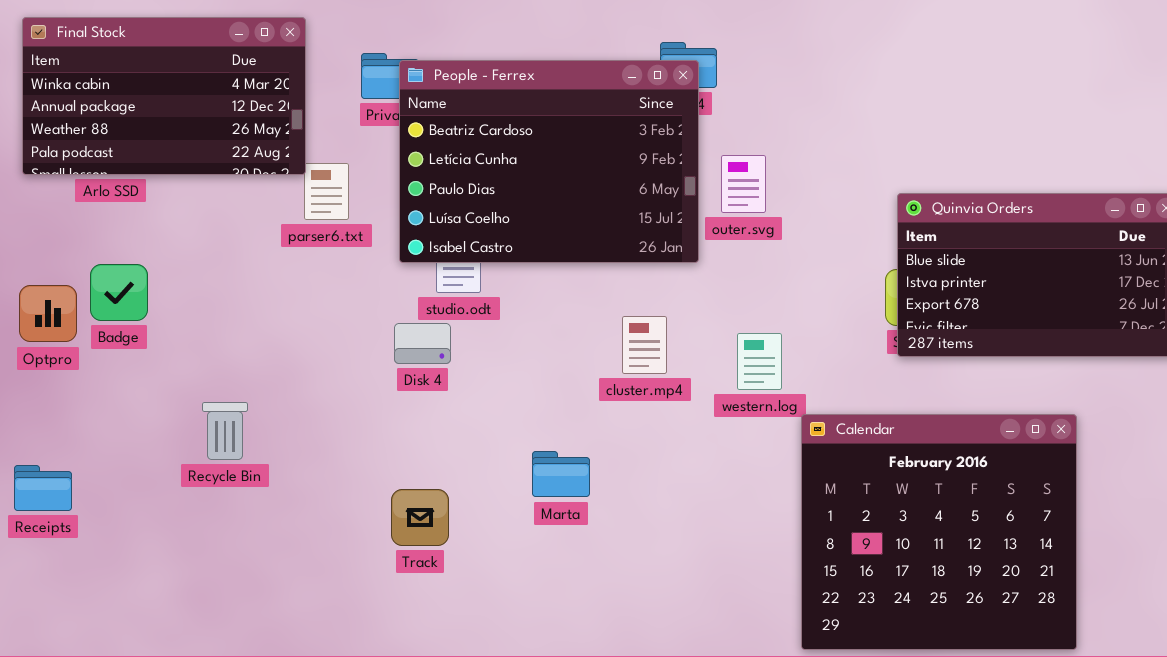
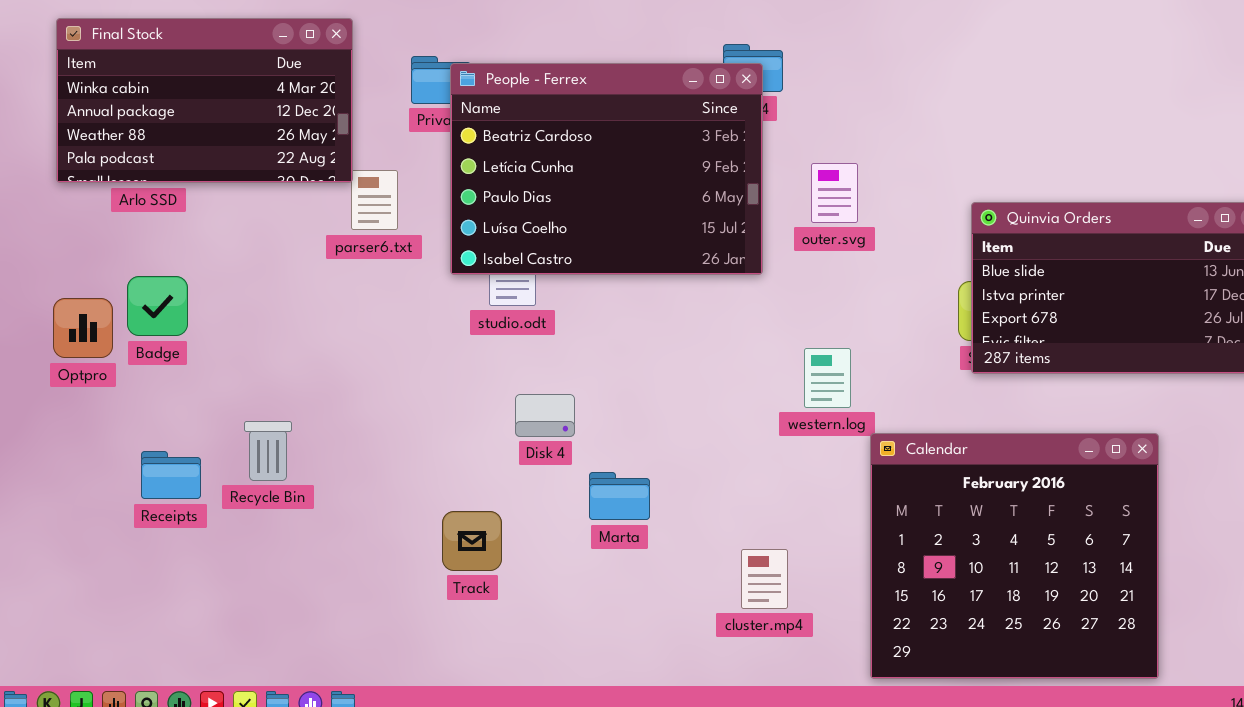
outer.svg: [721,155,766,213] -> [811,163,858,223], moved
cluster.mp4: [622,316,667,374] -> [741,549,788,609], moved
Disk 4: [394,323,451,364] -> [515,394,575,437], moved
Receipts: [14,465,72,511] -> [141,451,201,499], moved

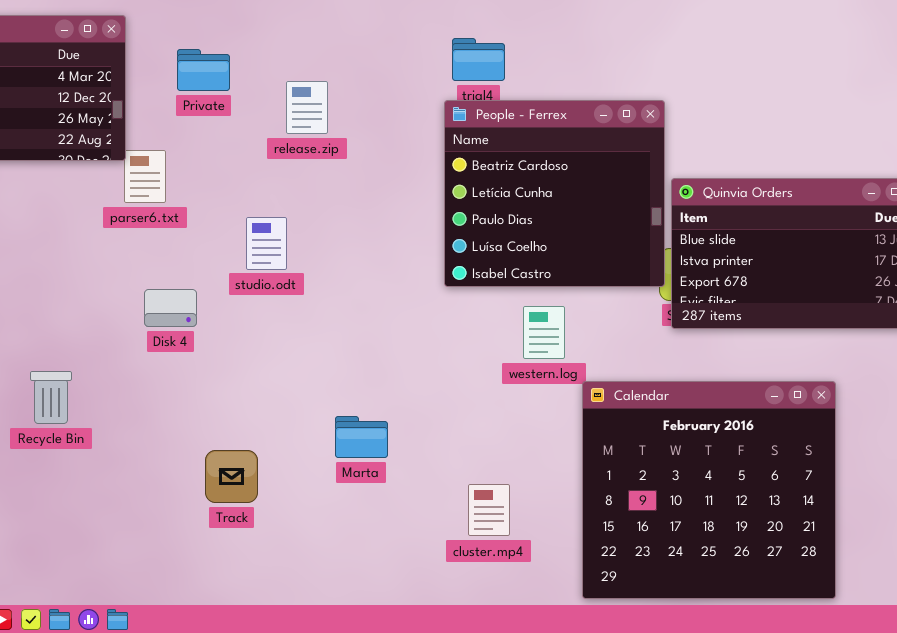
People - Ferrex: [450,63,763,275] -> [444,100,665,287], moved, resized
Disk 4: [515,394,575,437] -> [144,289,197,327], moved

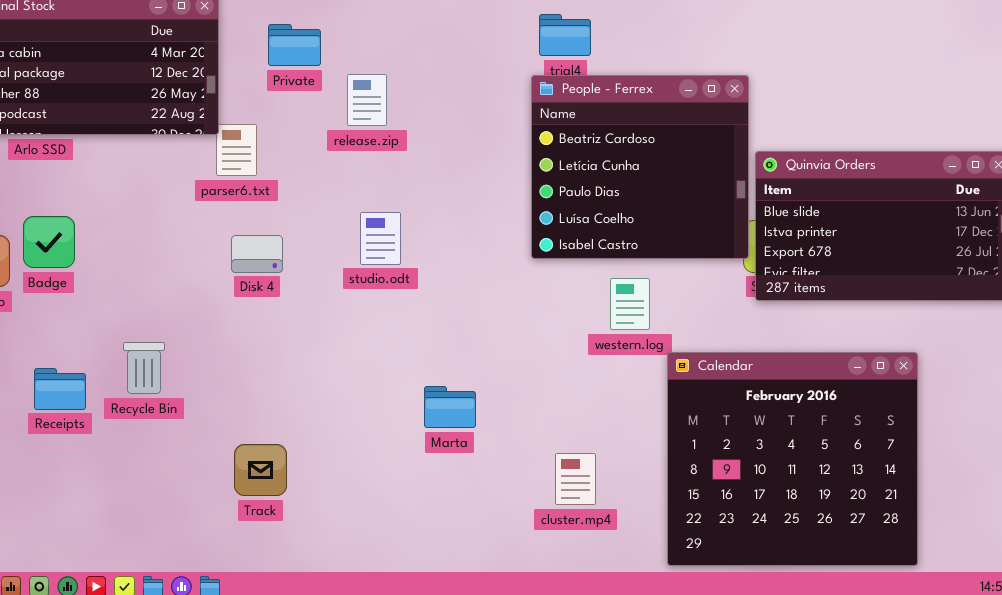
release.zip: [286,81,328,134] -> [347,74,387,126], moved
studio.odt: [246,217,287,270] -> [360,212,401,265], moved
Disk 4: [144,289,197,327] -> [231,235,283,273], moved
Track: [205,450,258,503] -> [234,444,287,496], moved

